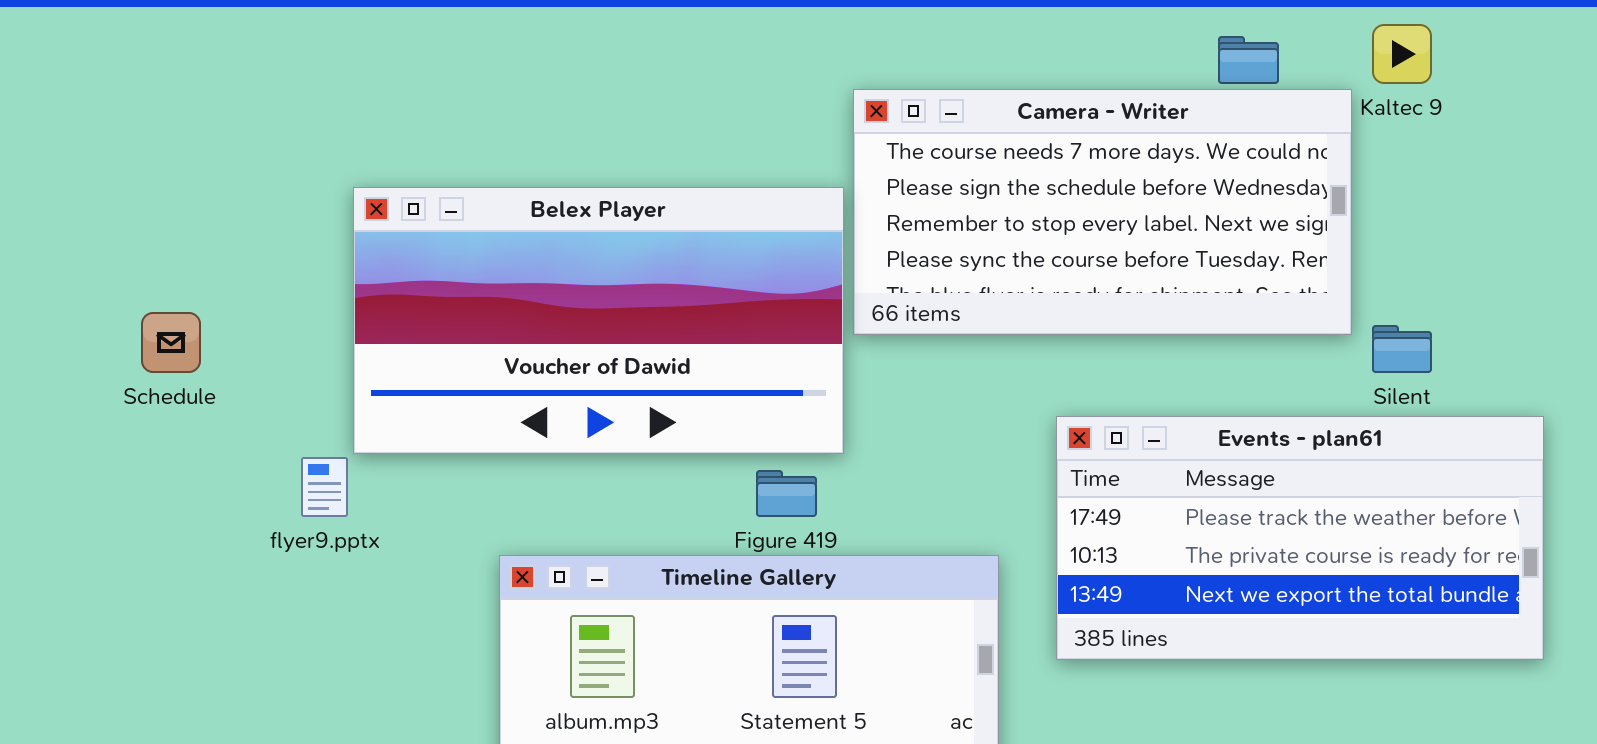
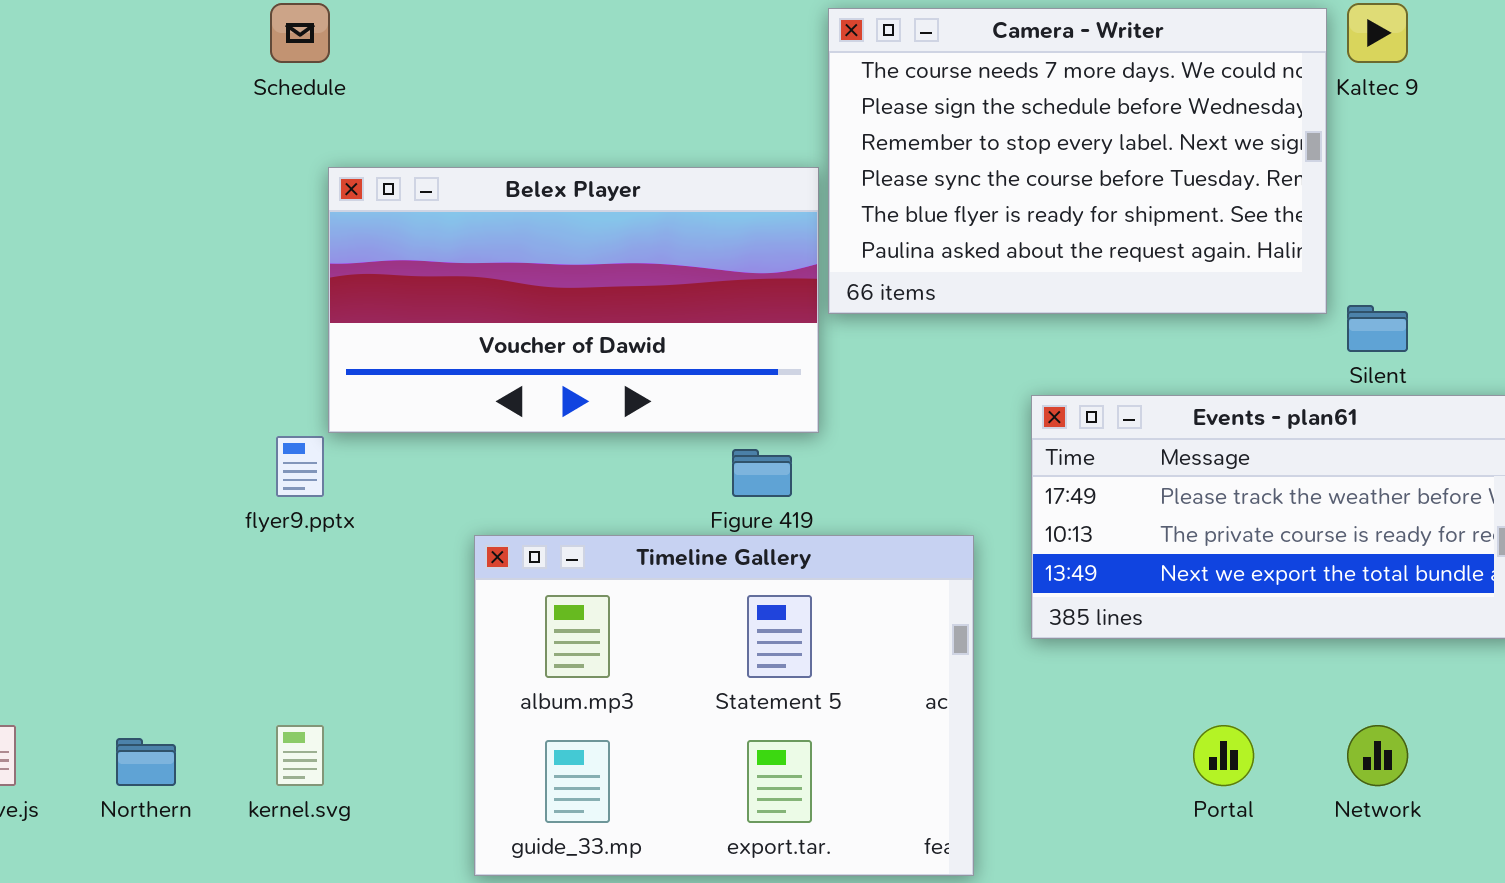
Camera - Writer: [853,89,1352,335] -> [828,8,1327,314], resized
Schedule: [141,312,201,373] -> [270,3,330,63], moved

